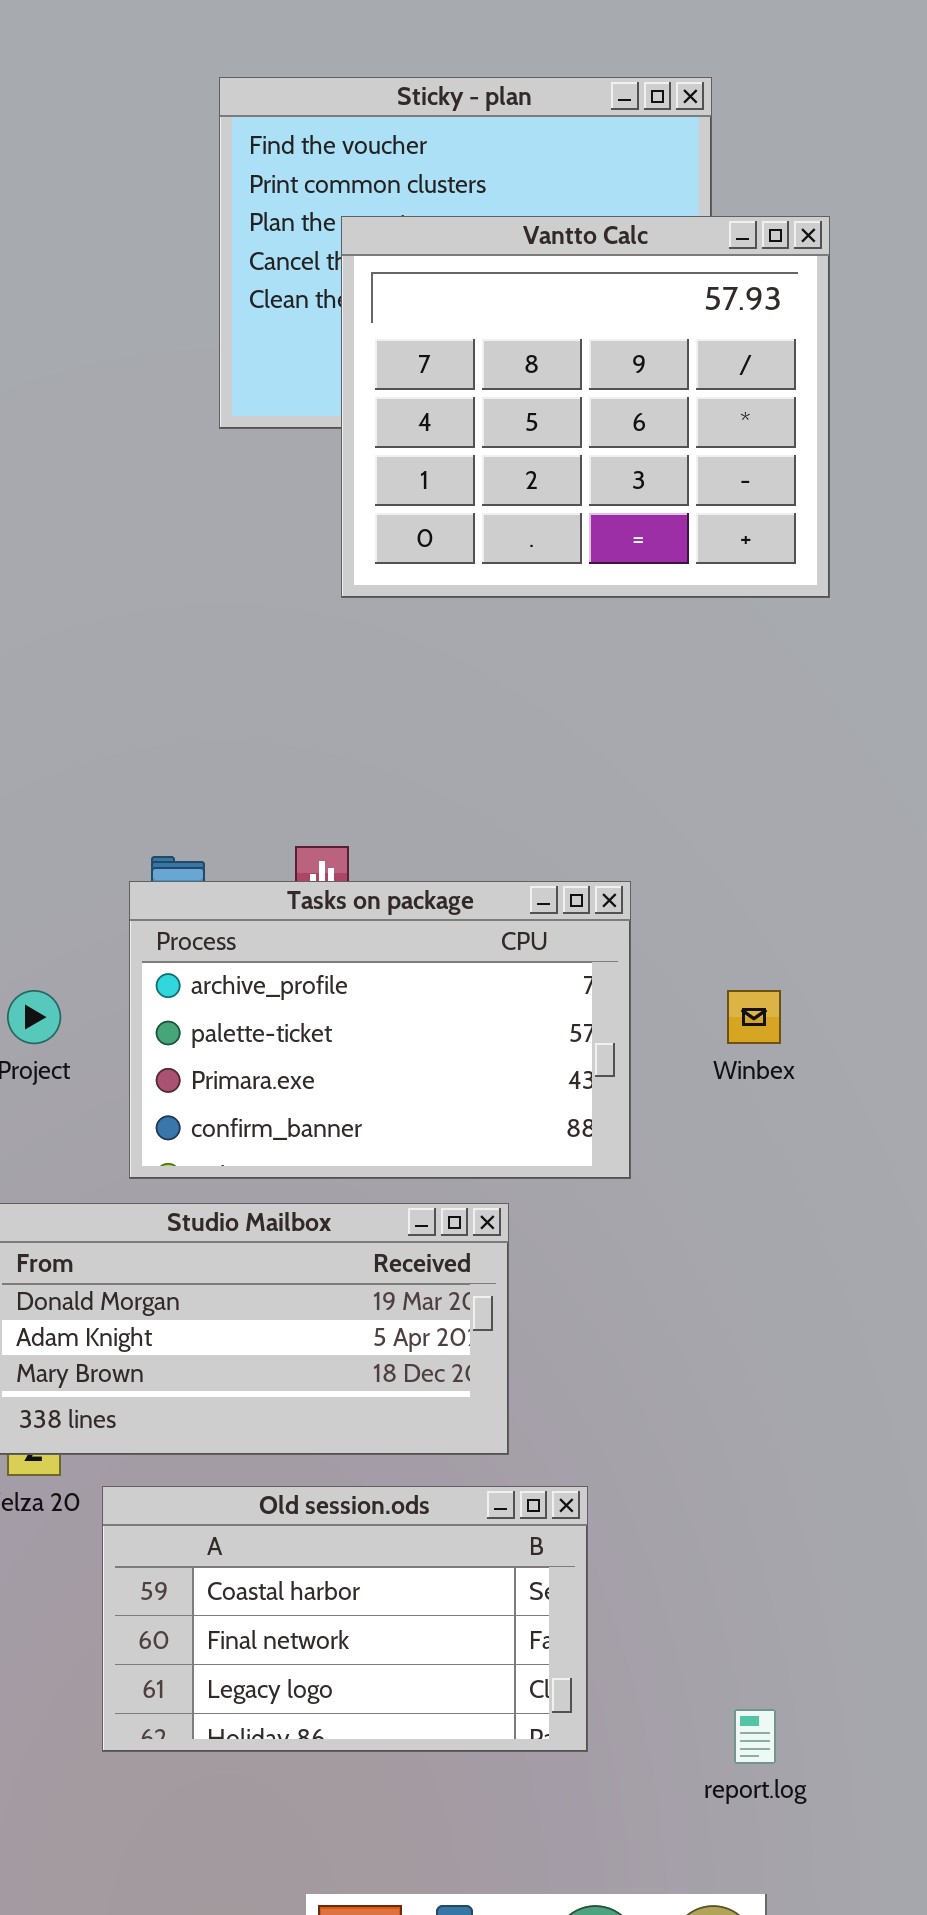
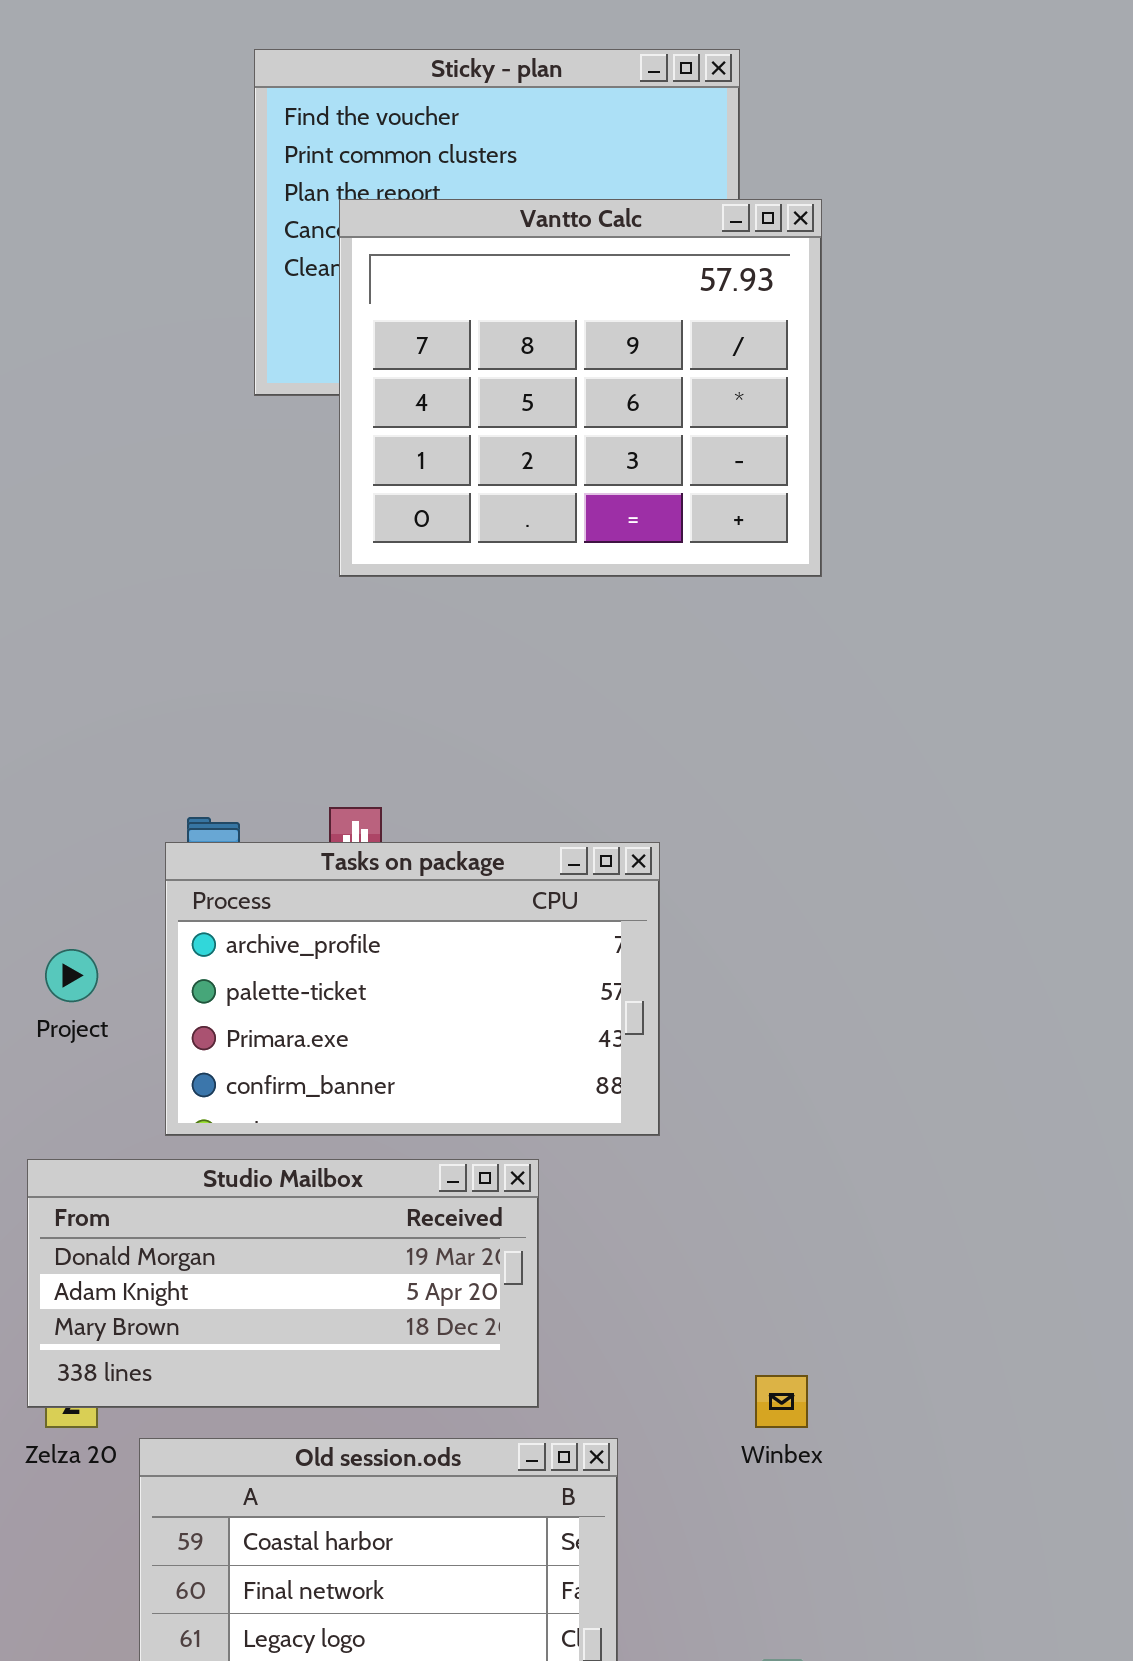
Vantto Calc: [341,216,830,598] -> [339,199,822,577], moved
Winbex: [727,990,781,1044] -> [755,1375,808,1428], moved

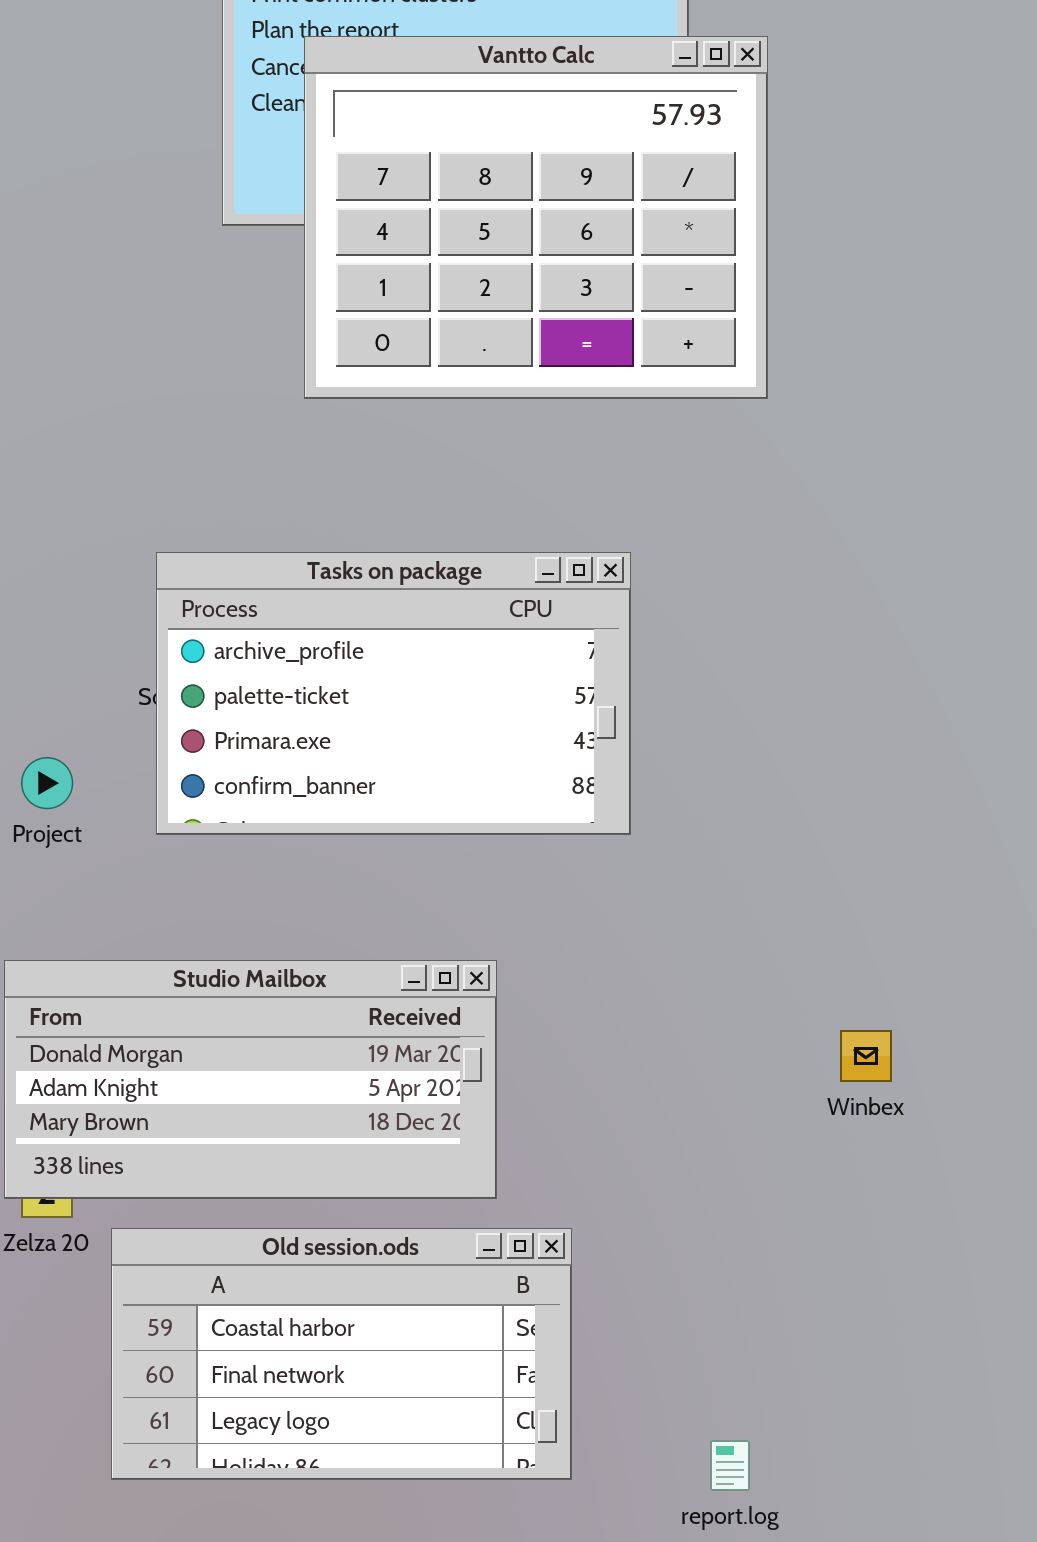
Tasks on package: [165,842,660,1136] -> [156,552,631,835], moved
Winbex: [755,1375,808,1428] -> [840,1030,892,1082], moved

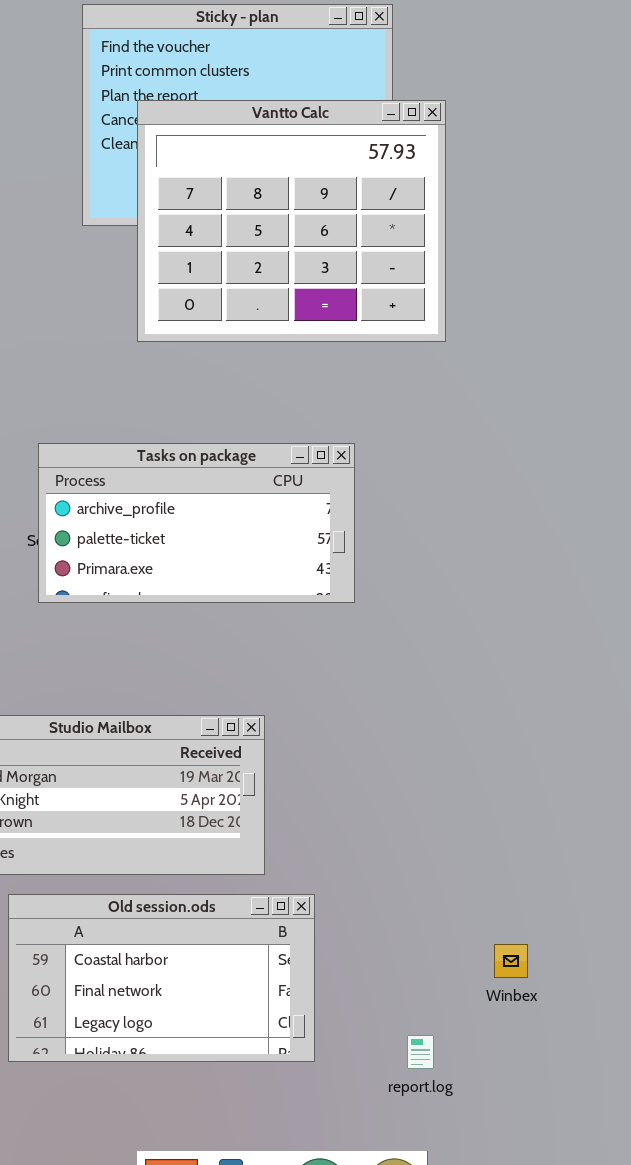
Tasks on package: [156,552,631,835] -> [38,443,355,603], resized
Winbex: [840,1030,892,1082] -> [494,944,528,978], moved

